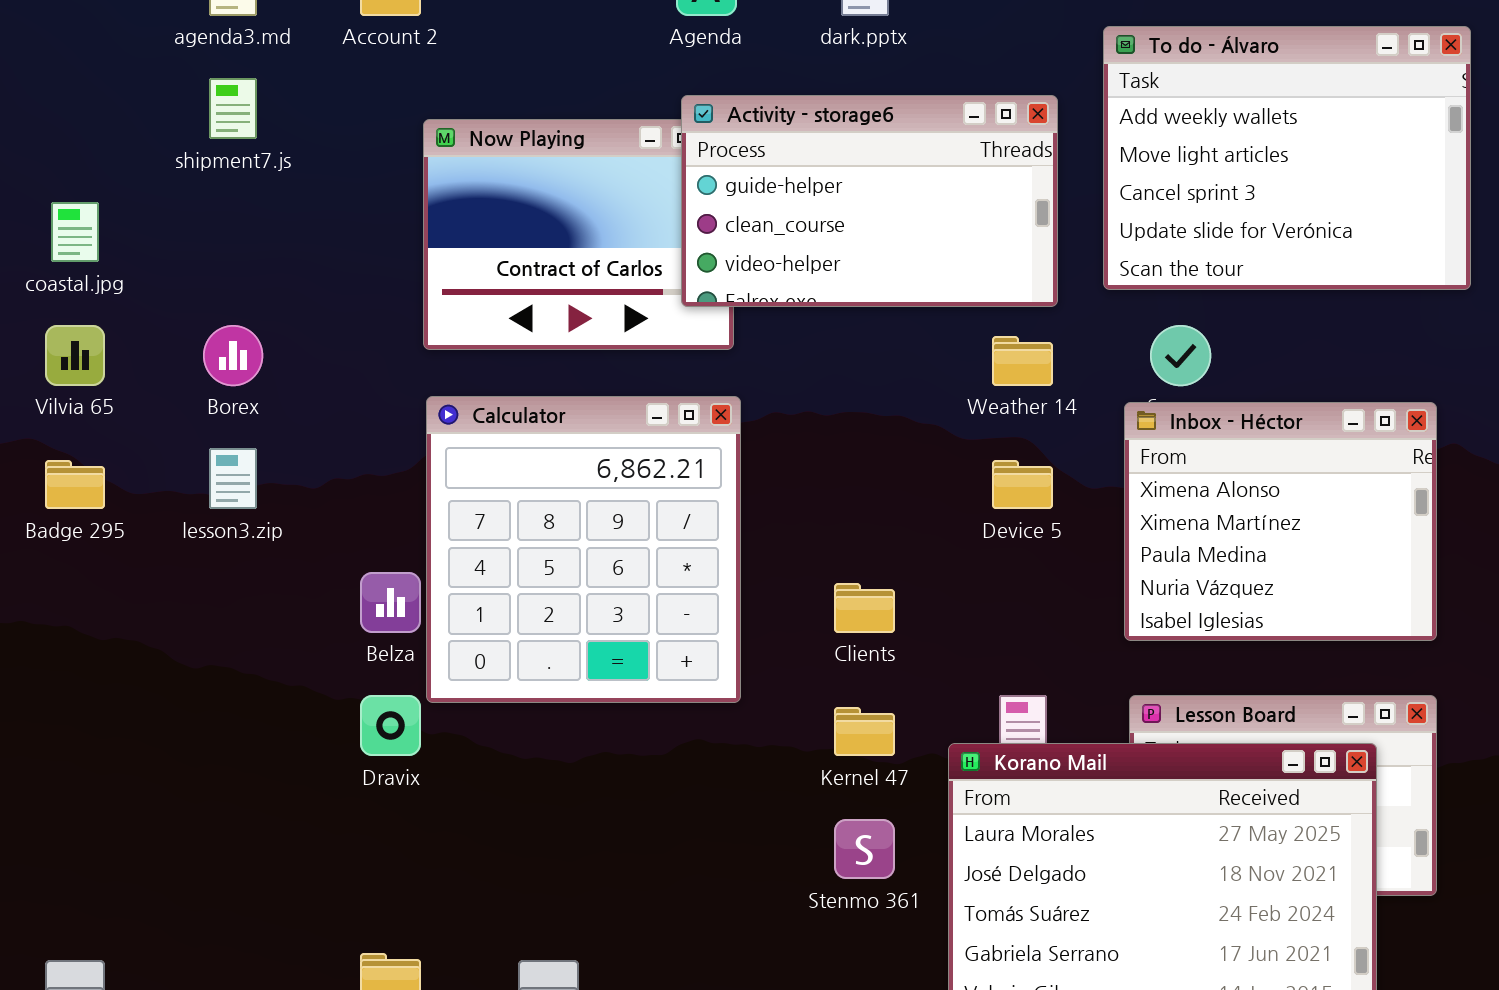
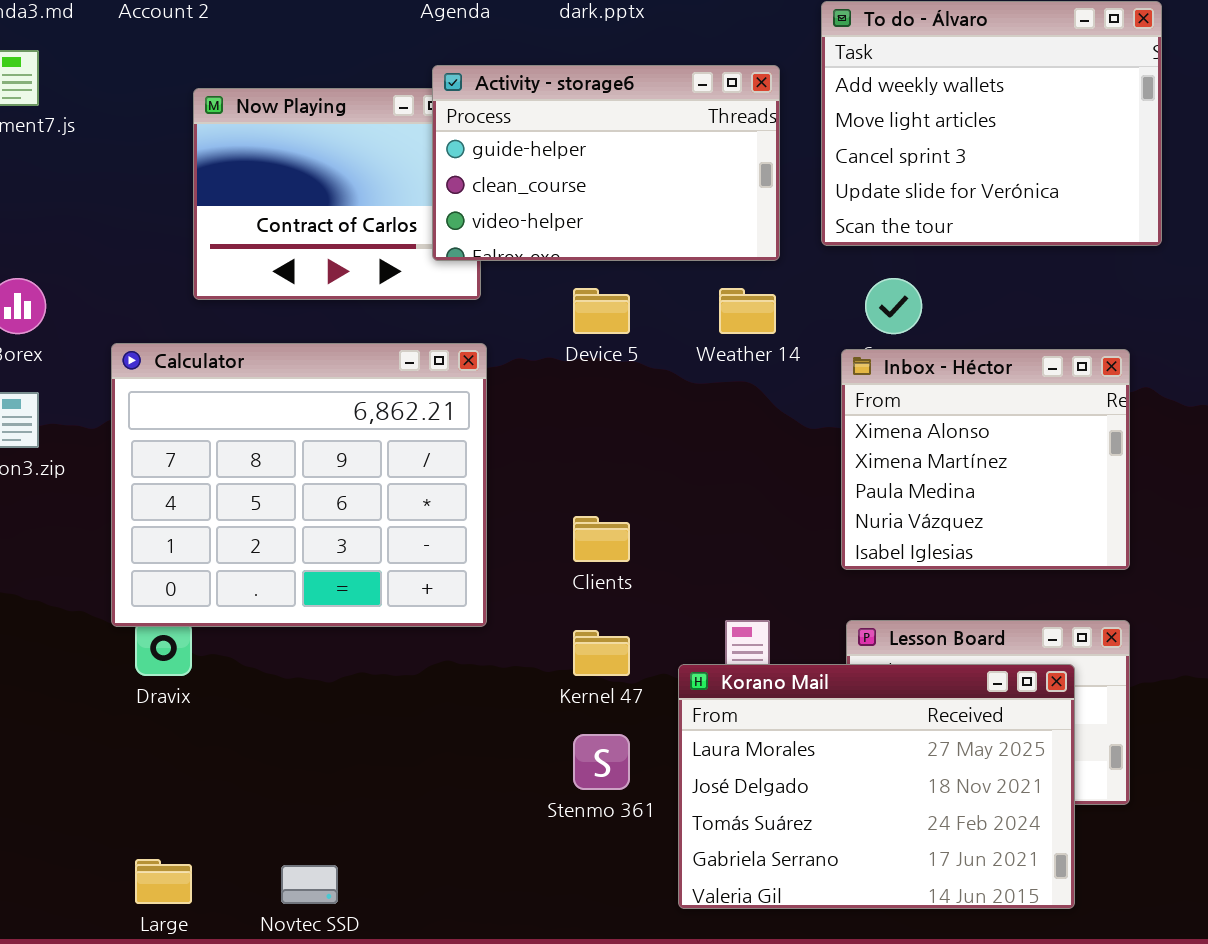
Calculator: [426,396,741,703] -> [111,343,487,627], resized
Device 5: [992,460,1053,509] -> [573,288,630,334], moved

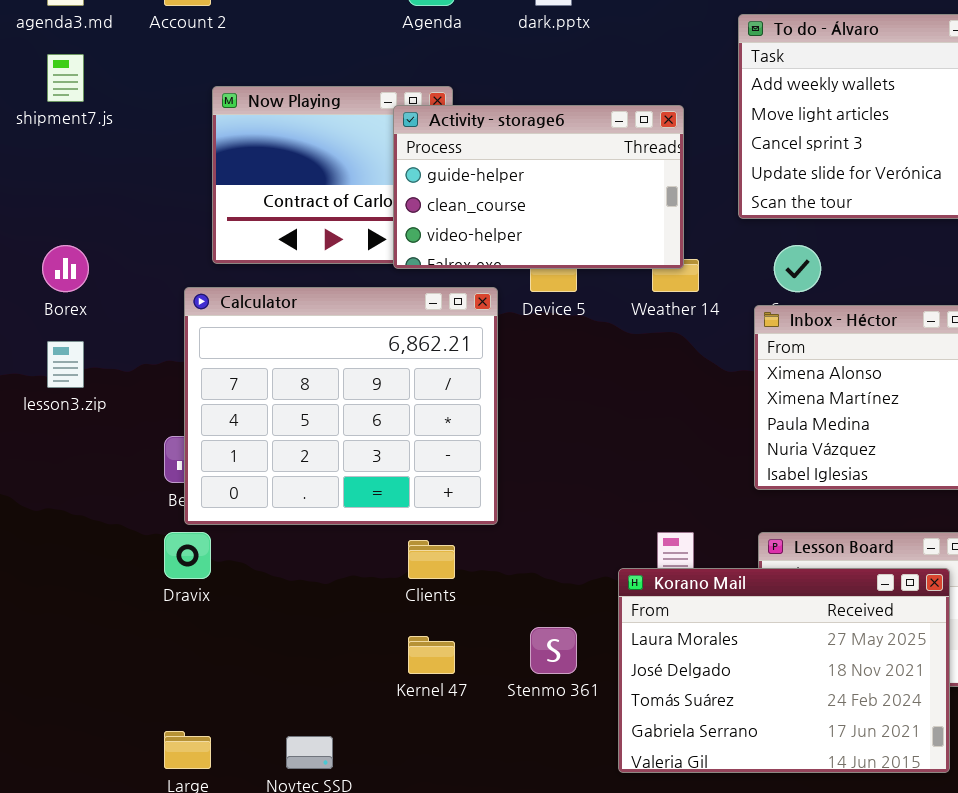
Activity - storage6: [432,65,780,261] -> [393,105,684,269], moved
Calculator: [111,343,487,627] -> [184,287,498,525], moved
Clients: [573,516,630,562] -> [408,540,455,579], moved
Kernel 47: [573,630,630,676] -> [408,636,455,674], moved

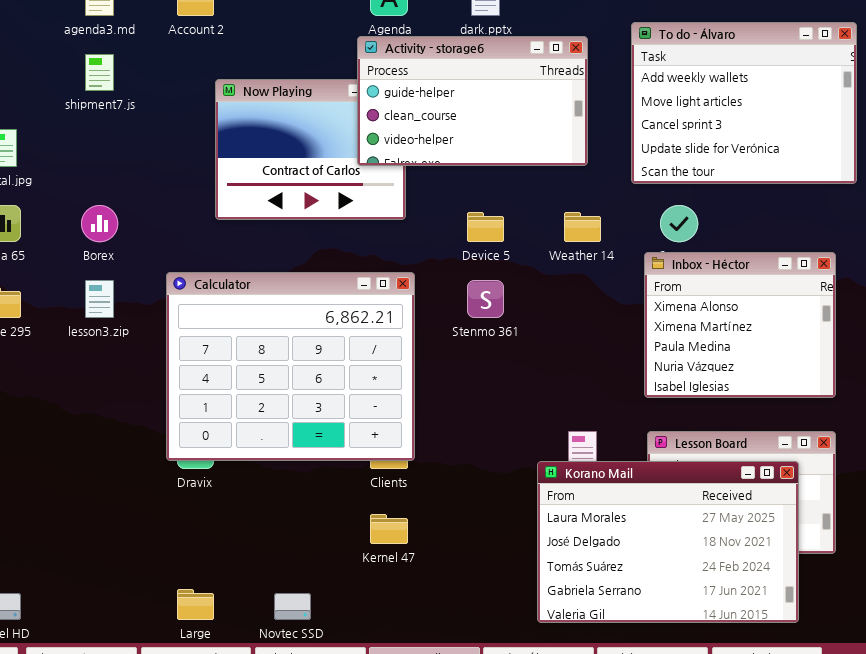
Activity - storage6: [393,105,684,269] -> [357,36,588,166], moved
Calculator: [184,287,498,525] -> [166,272,415,461], moved
Stenmo 361: [530,627,577,674] -> [467,280,504,318], moved

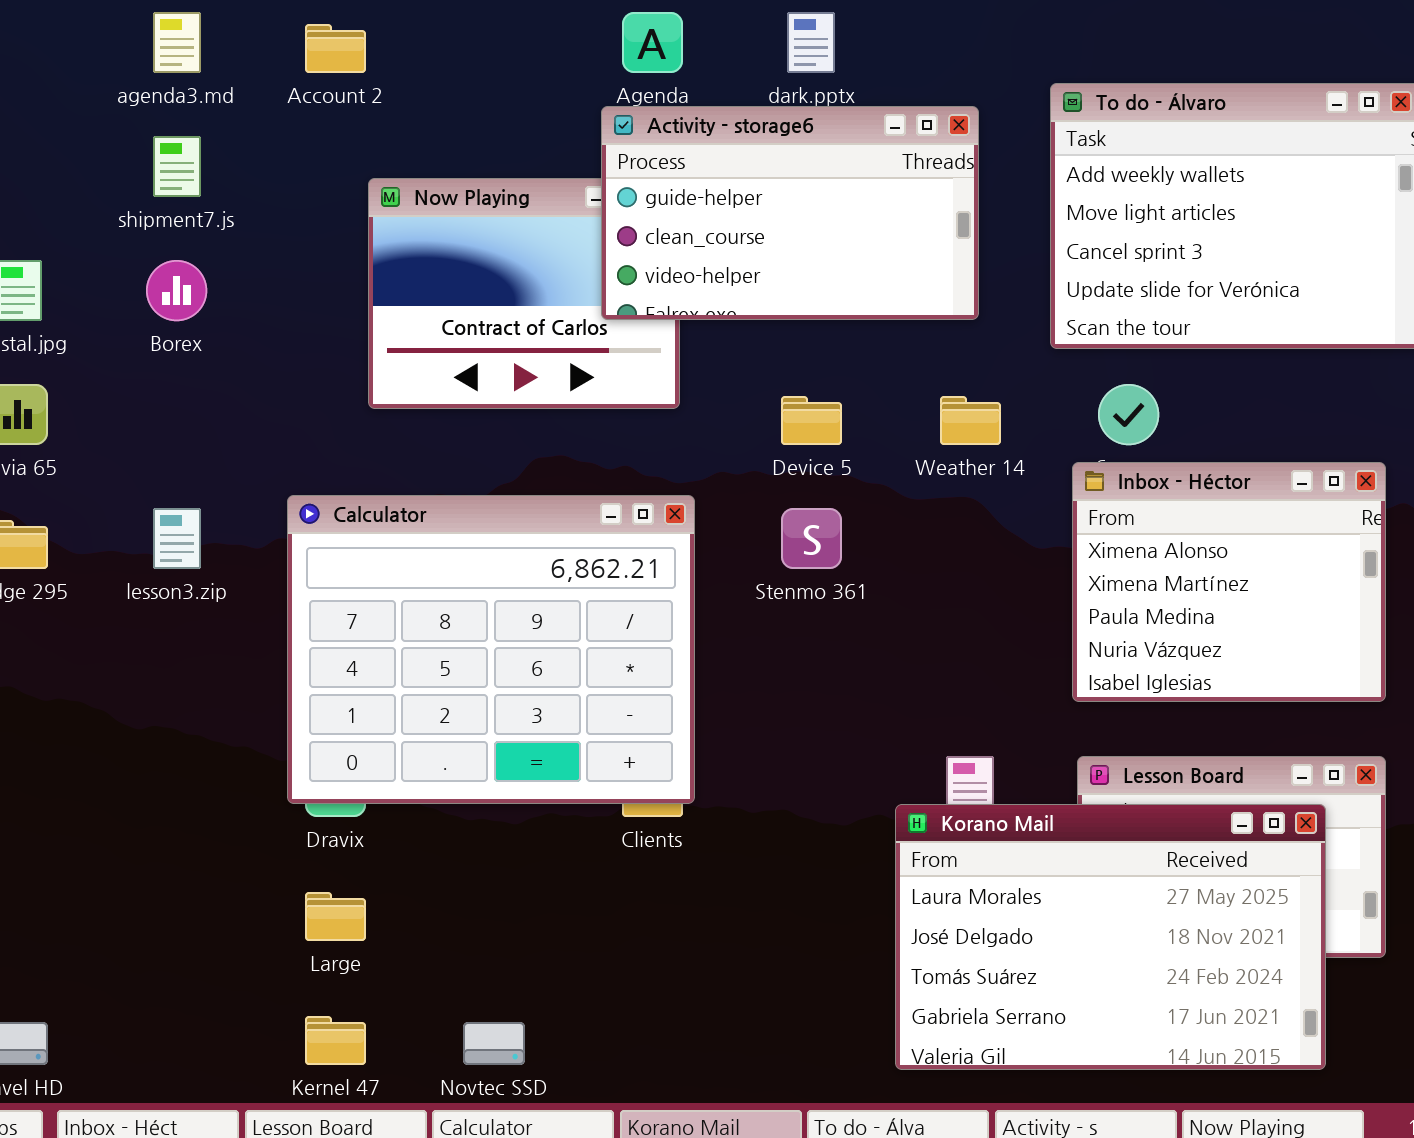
Borex: [81,205,118,242] -> [146,260,207,321], moved
Kernel 47: [370,514,408,544] -> [305,1016,366,1065], moved
Large: [177,589,214,620] -> [305,892,366,941], moved

